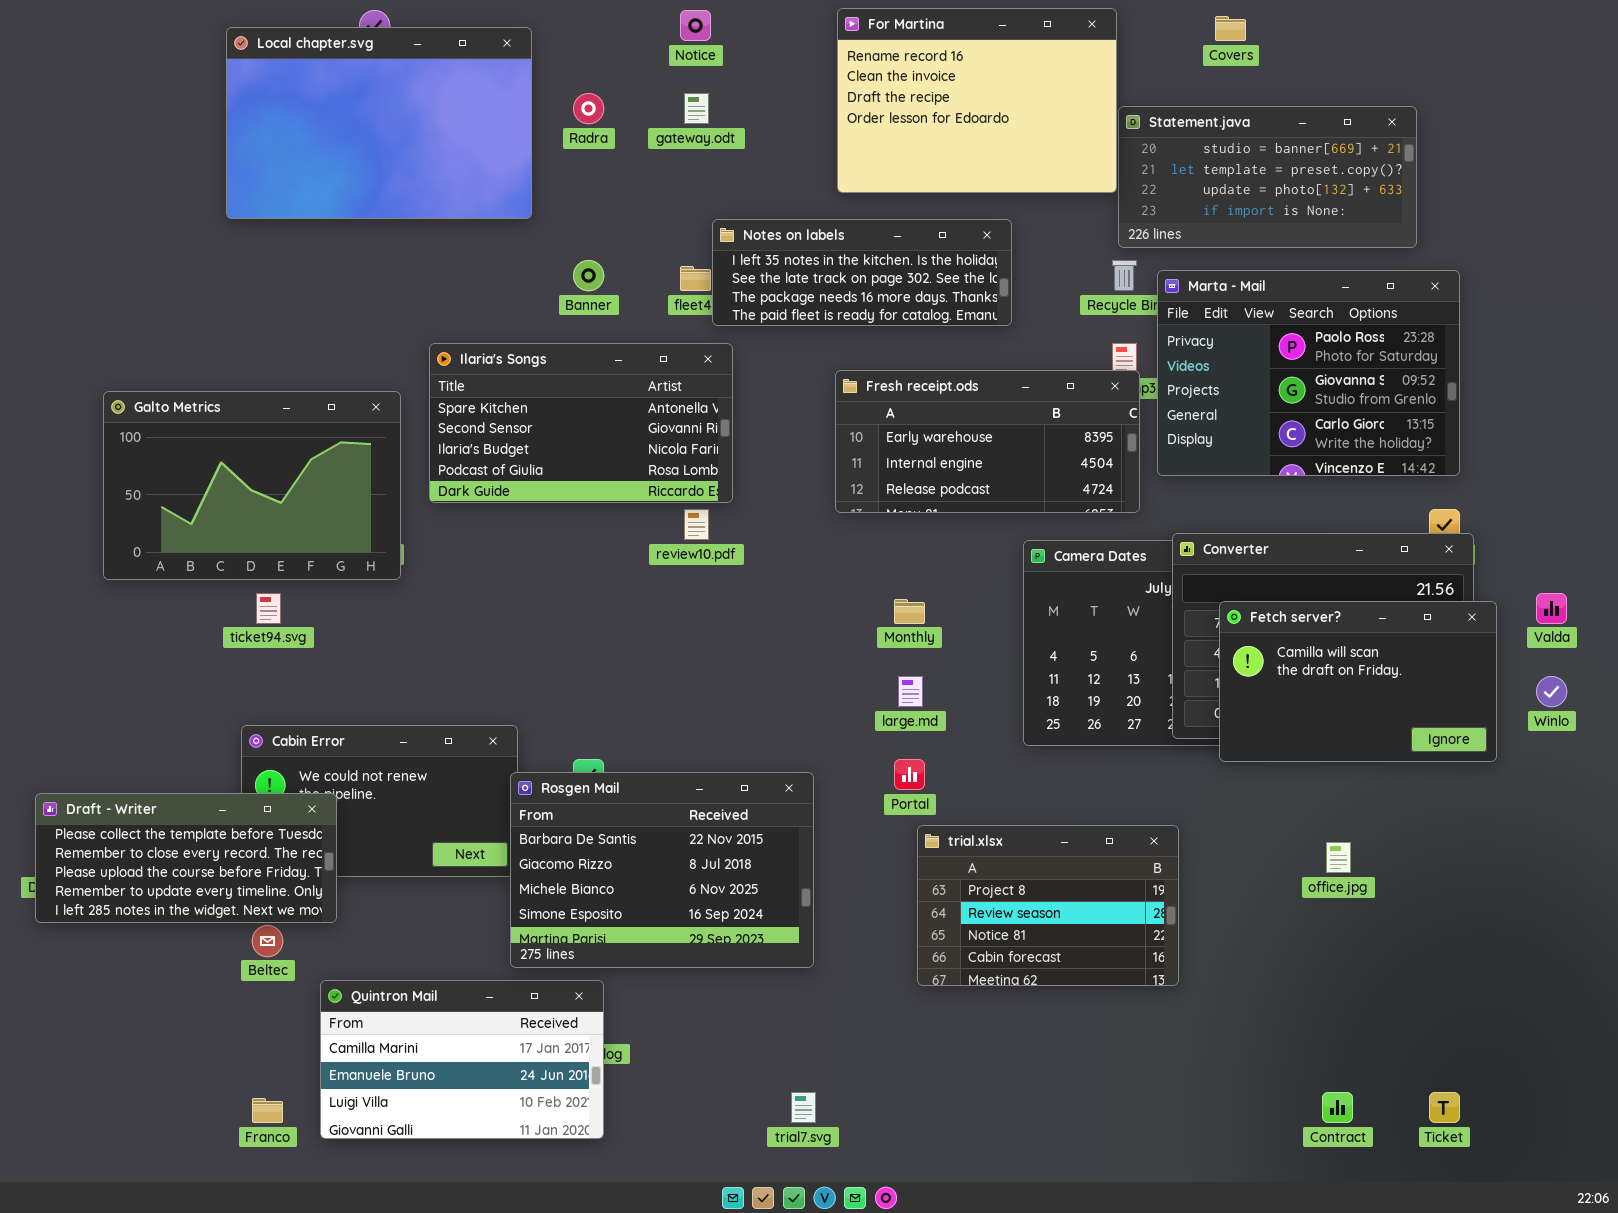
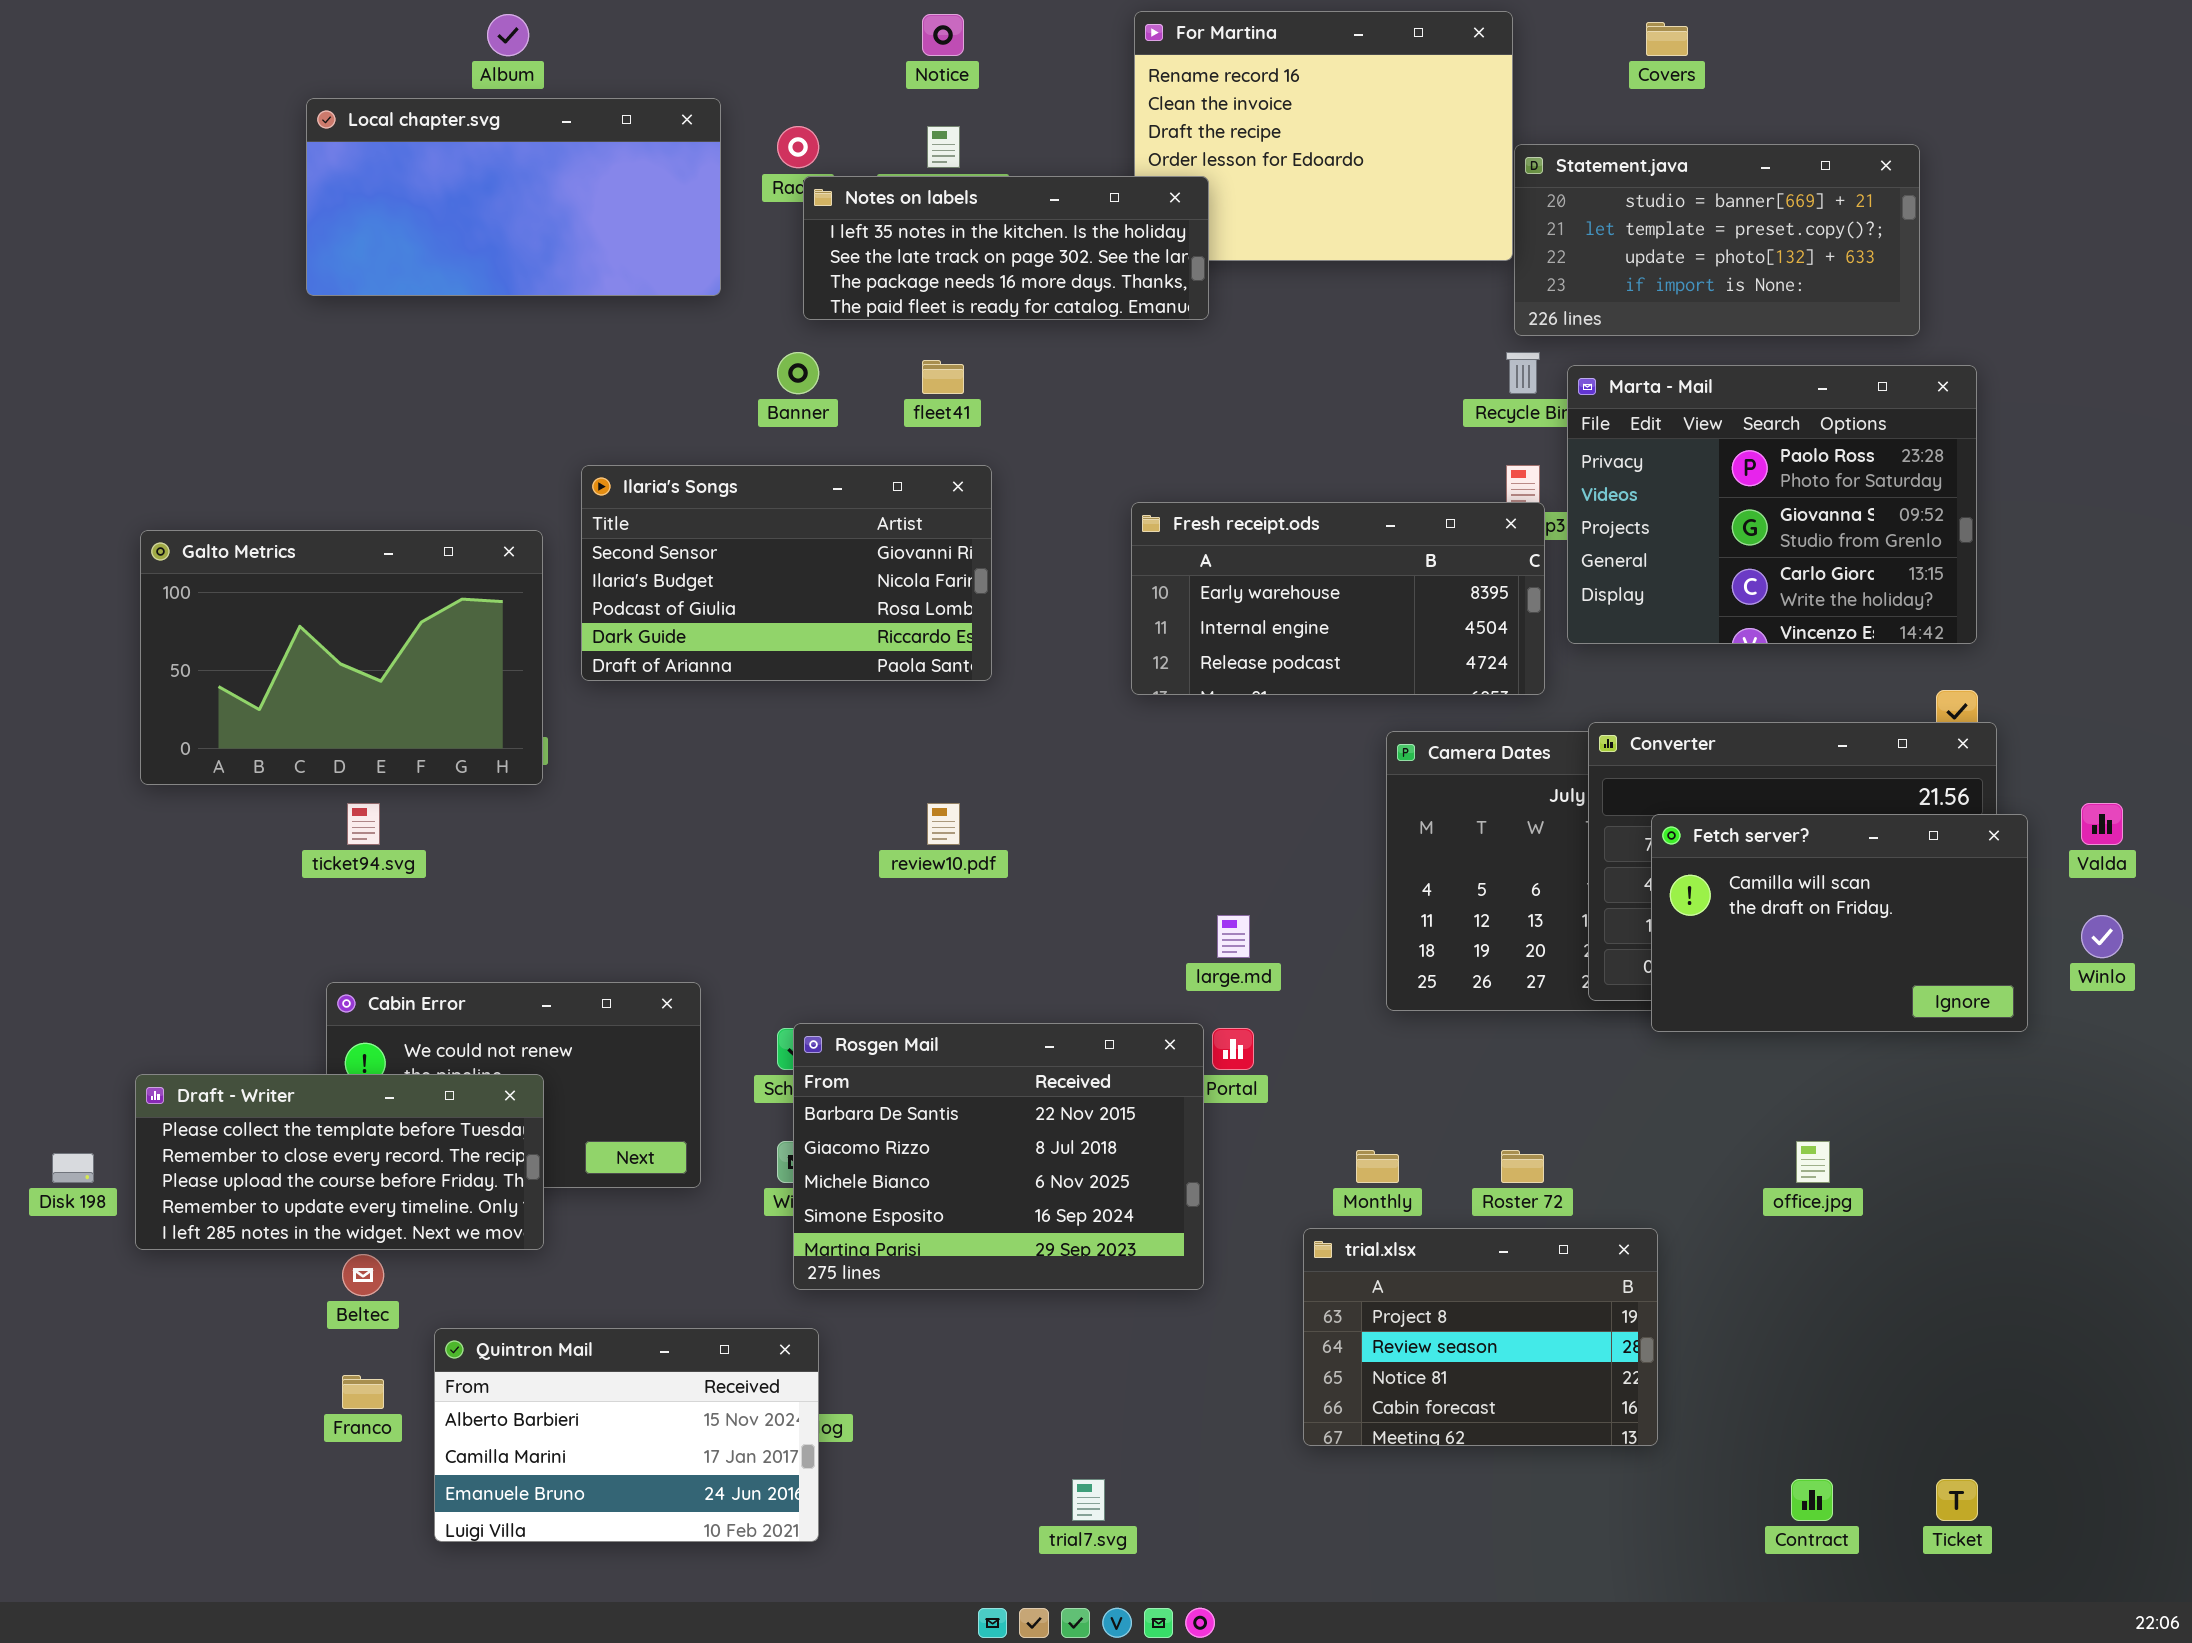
Local chapter.svg: [226,27,532,219] -> [306,98,721,296], resized
Notes on labels: [712,219,1012,326] -> [803,176,1209,320], moved
Ilaria's Songs: [429,343,733,503] -> [581,465,992,681], scrolled down 1 row
review10.pdf: [684,509,709,540] -> [927,803,960,845], moved
Monthly: [894,599,925,624] -> [1356,1150,1399,1183], moved
Rosgen Mail: [510,772,814,968] -> [793,1023,1204,1290], moved
Draft - Writer: [35,793,337,923] -> [135,1074,544,1250], moved
trial.xlsx: [917,825,1179,986] -> [1303,1228,1658,1446], moved
Quintron Mail: [320,980,604,1139] -> [434,1328,819,1542], scrolled up 1 row
Franco: [252,1098,283,1123] -> [342,1375,384,1409], moved

